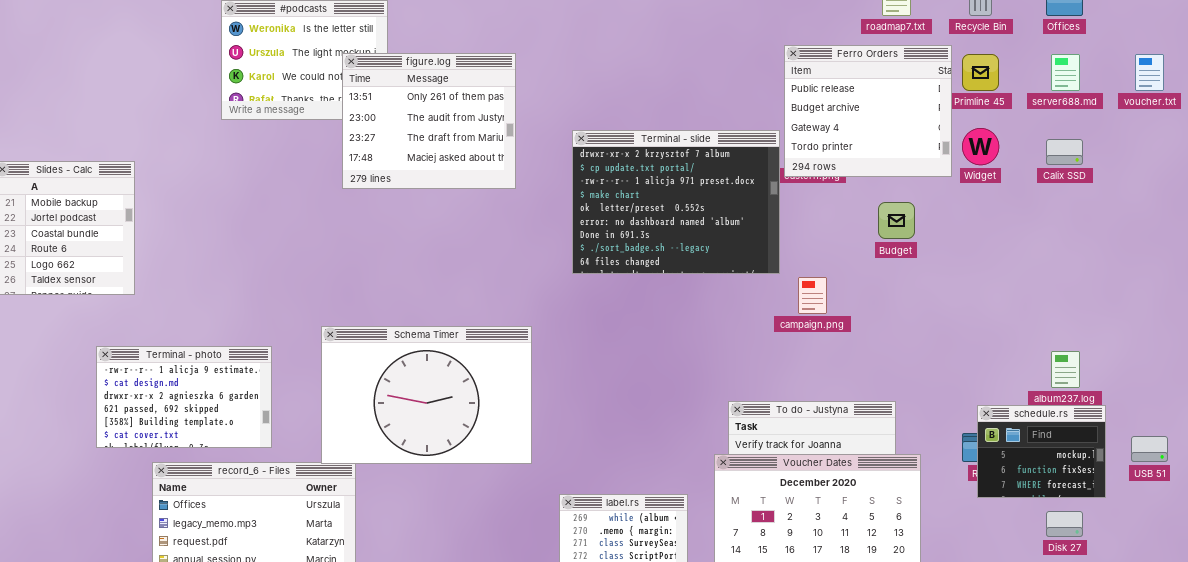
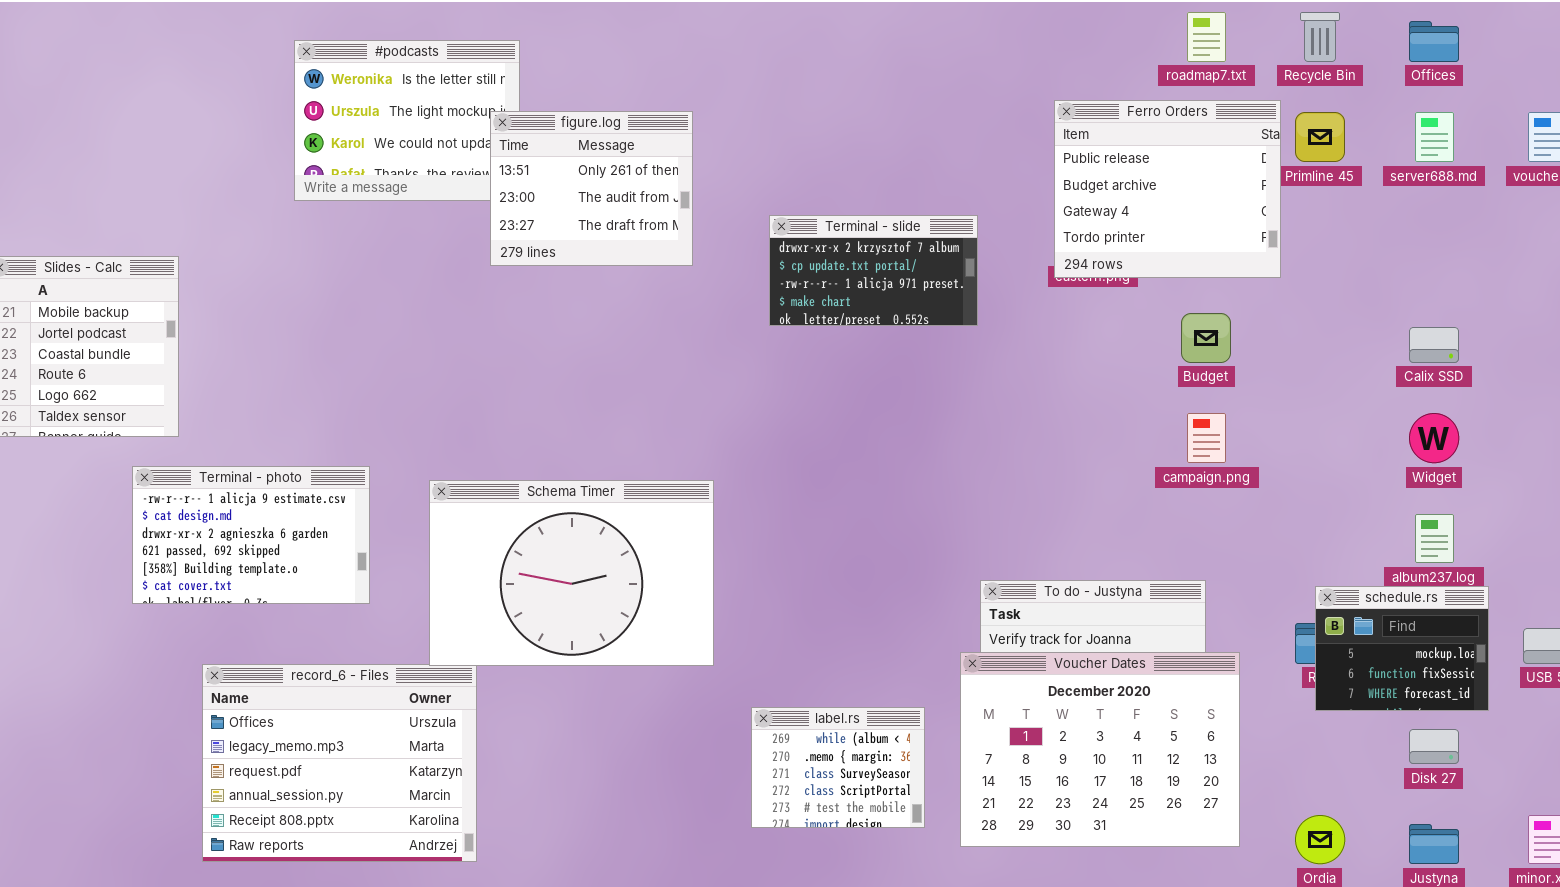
figure.log: [342,53,516,189] -> [490,111,693,266], resized
Widget: [962,128,999,165] -> [1409,413,1459,463], moved
Terminal - slide: [572,130,780,274] -> [769,215,978,326], resized
Calix SSD: [1046,139,1083,165] -> [1409,327,1459,363], moved
campaign.png: [798,277,827,314] -> [1187,413,1226,463], moved
Terminal - photo: [96,346,272,448] -> [132,466,370,604], moved

